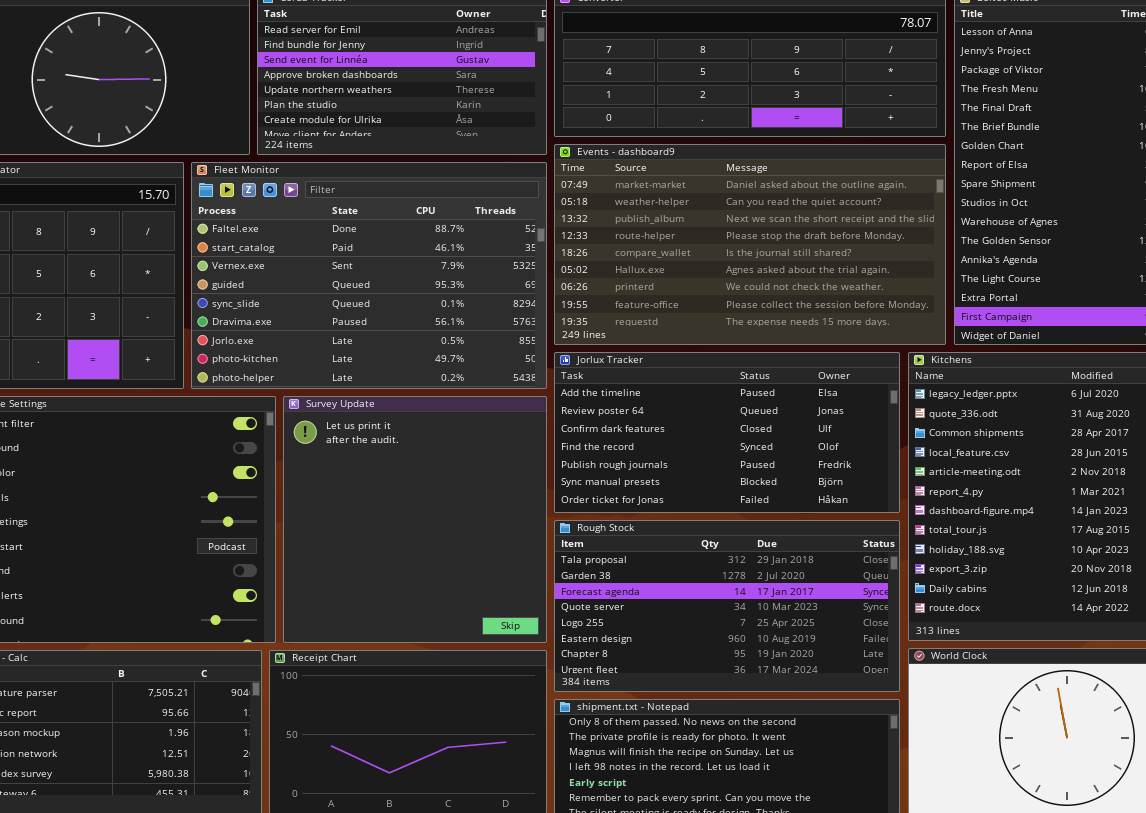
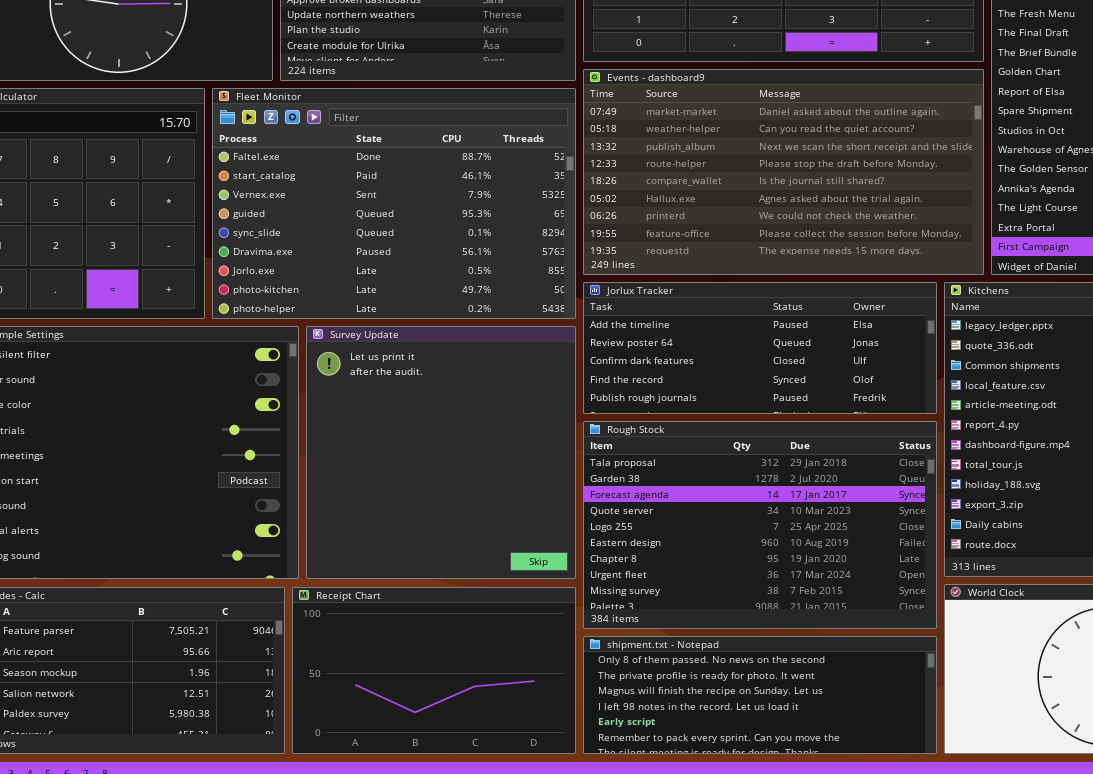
Jorlux Tracker: [554,352,900,513] -> [583,282,937,414], resized
Rough Stock: [554,520,900,692] -> [583,421,937,629], resized

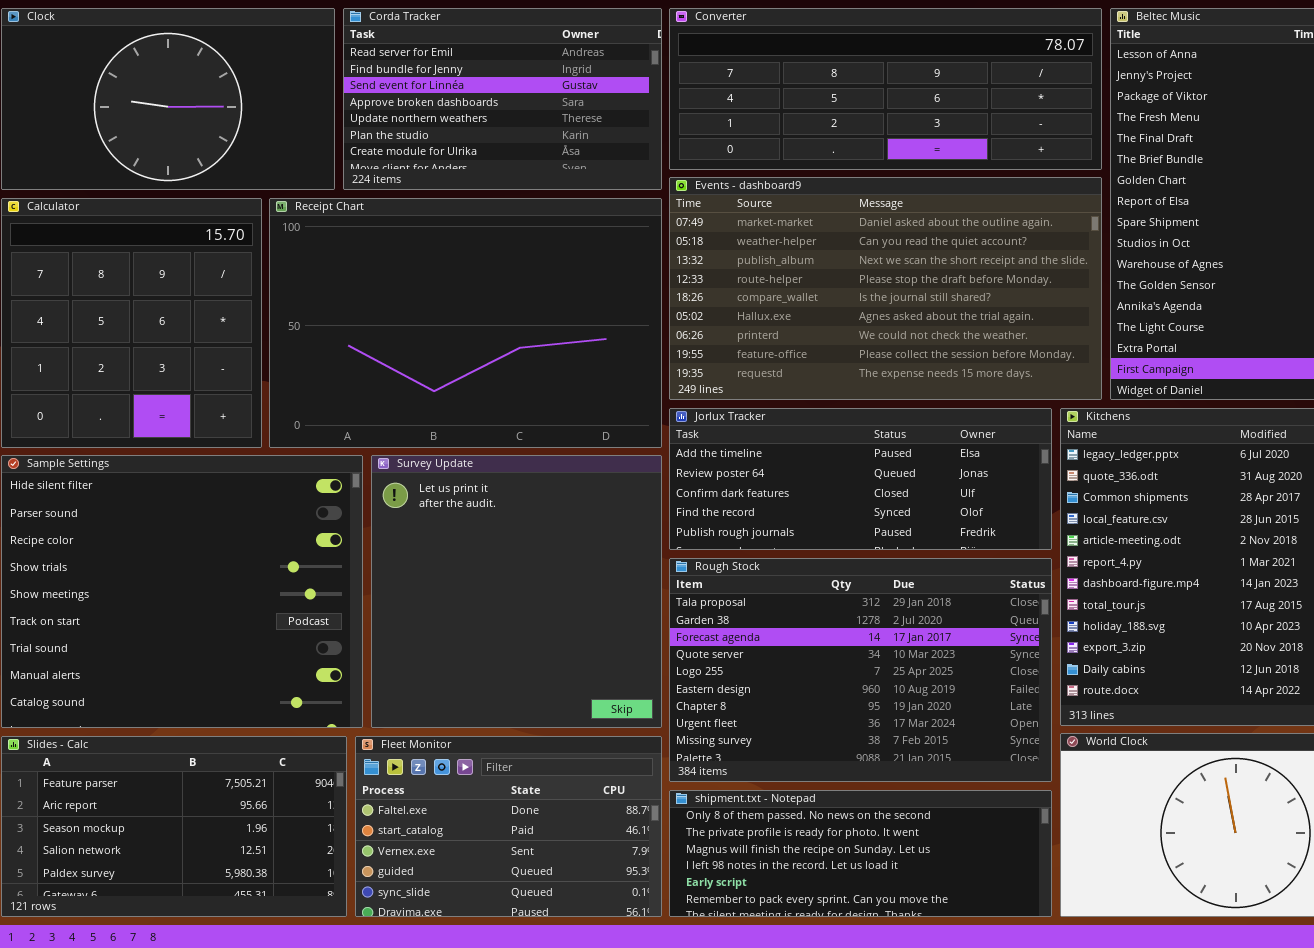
Fleet Monitor: [212,88,576,319] -> [355,736,662,917], moved, resized
Receipt Chart: [292,587,576,754] -> [269,198,662,448], moved, resized

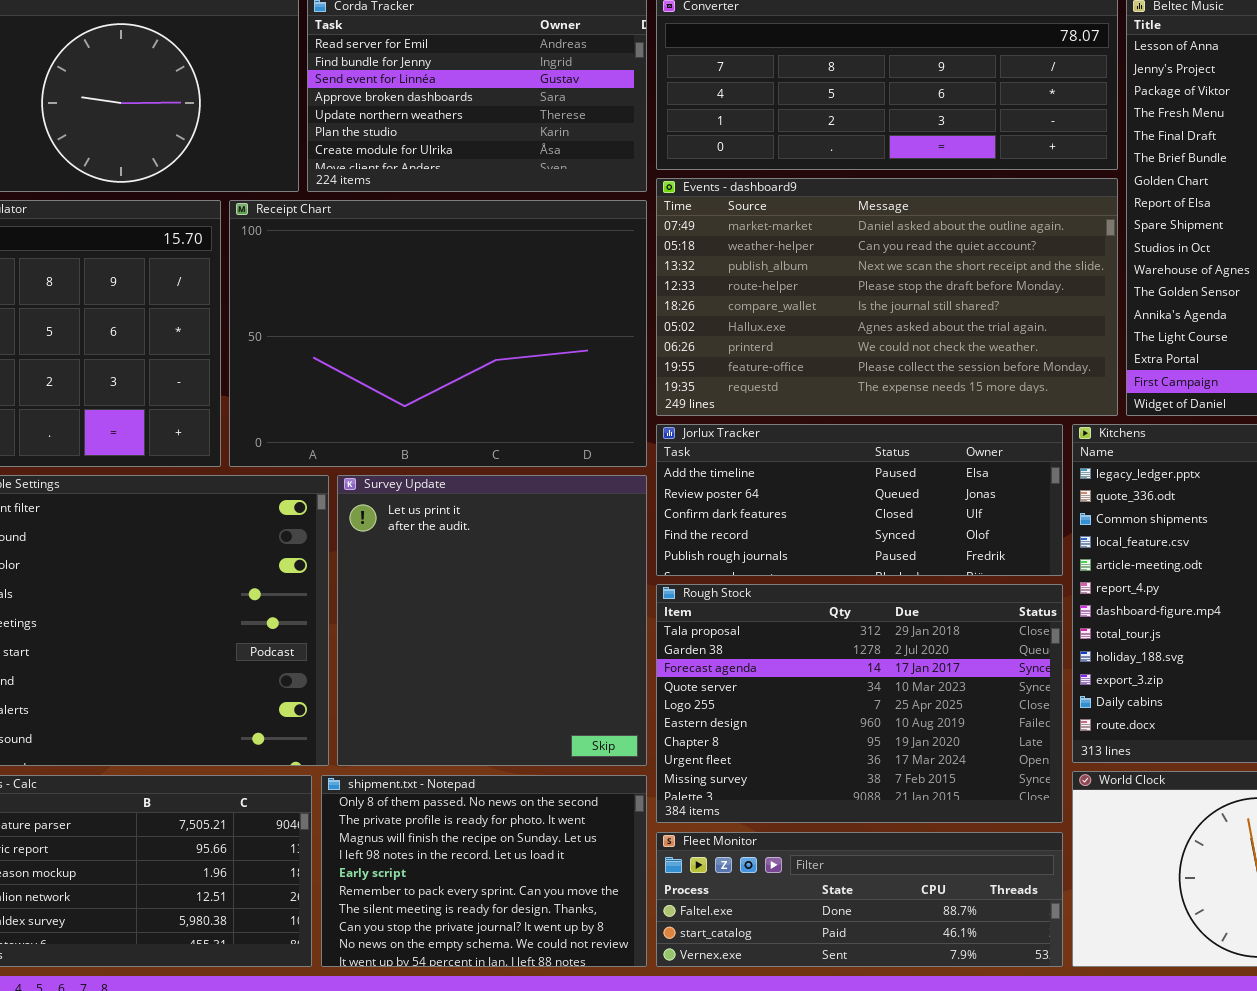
Fleet Monitor: [355,736,662,917] -> [656,832,1063,967], moved, resized
shipment.txt - Notepad: [669,790,1052,917] -> [321,775,647,967], moved, resized

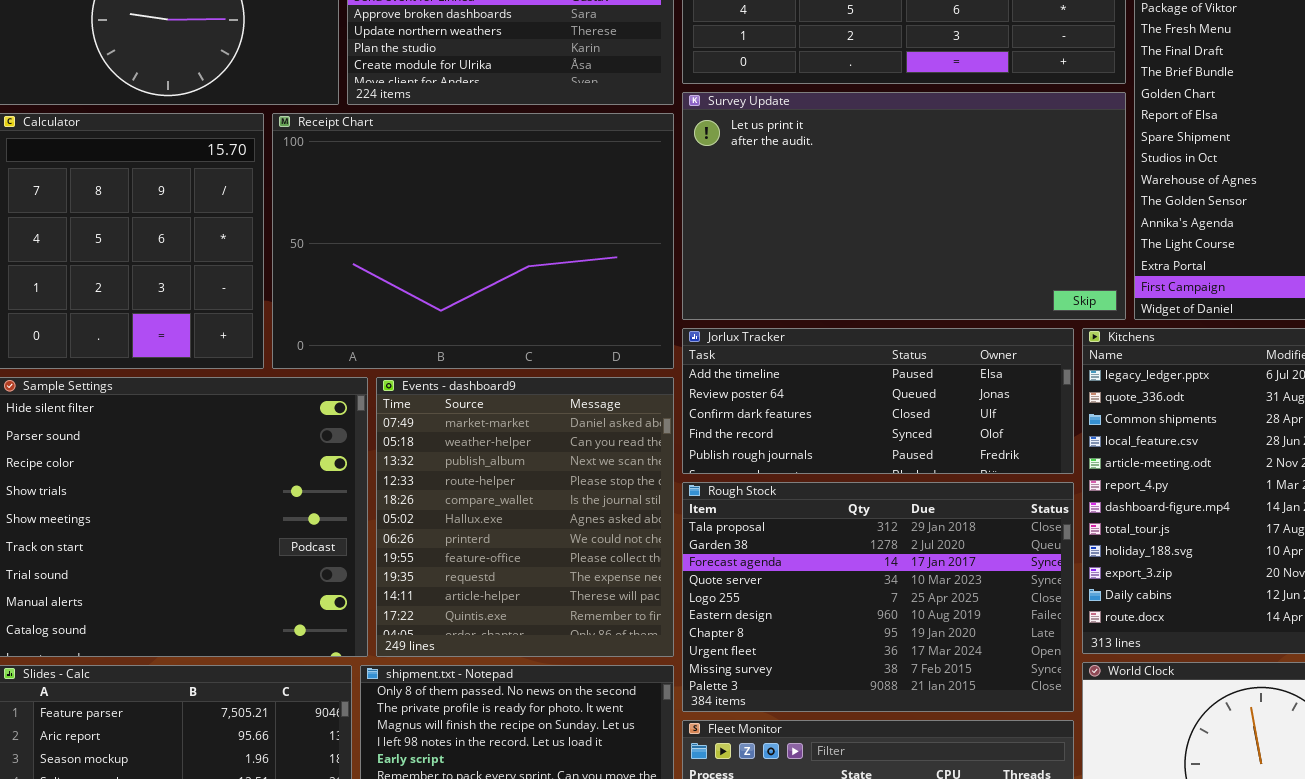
Events - dashboard9: [656,178,1118,416] -> [376,377,674,657], moved, resized
Survey Update: [337,475,647,766] -> [682,92,1126,320], moved, resized

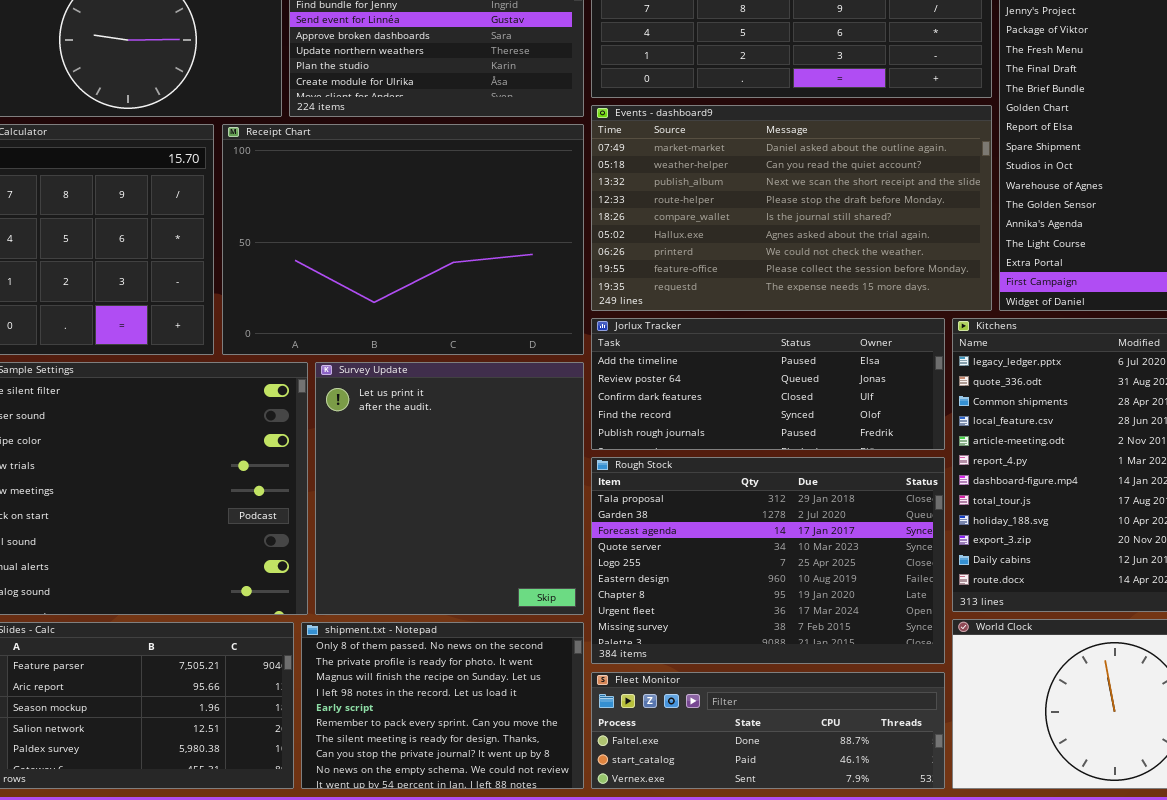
Survey Update: [682,92,1126,320] -> [315,362,584,615], moved, resized
Events - dashboard9: [376,377,674,657] -> [591,105,992,311], moved, resized

